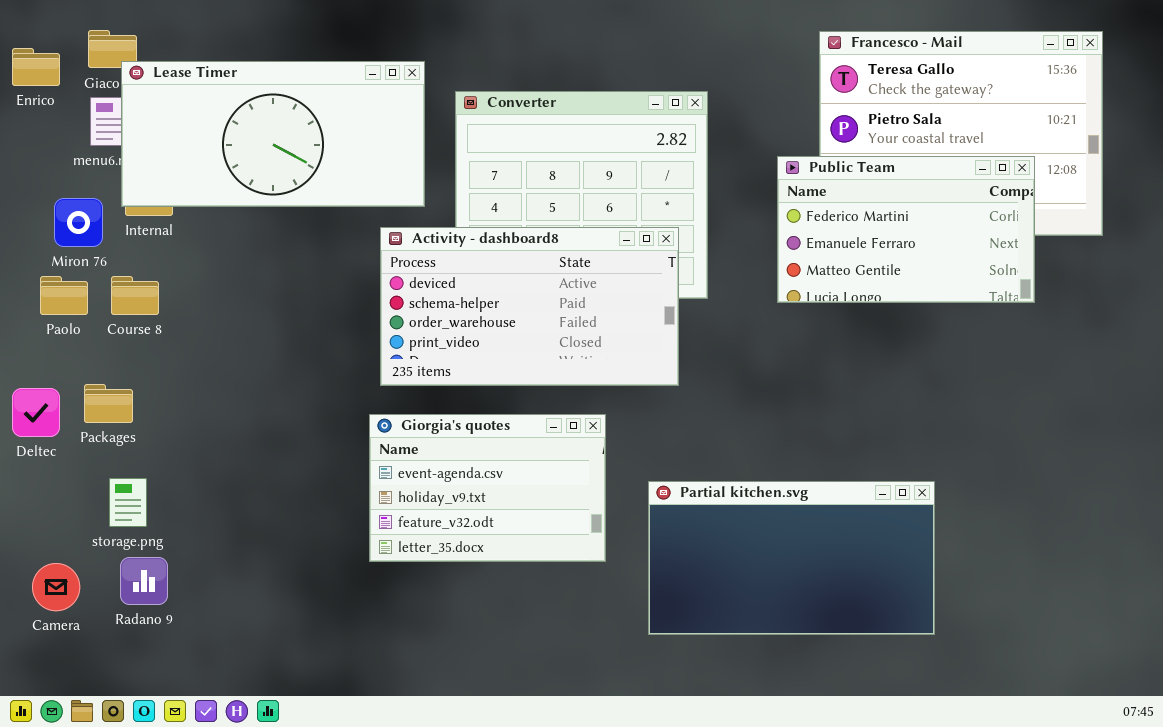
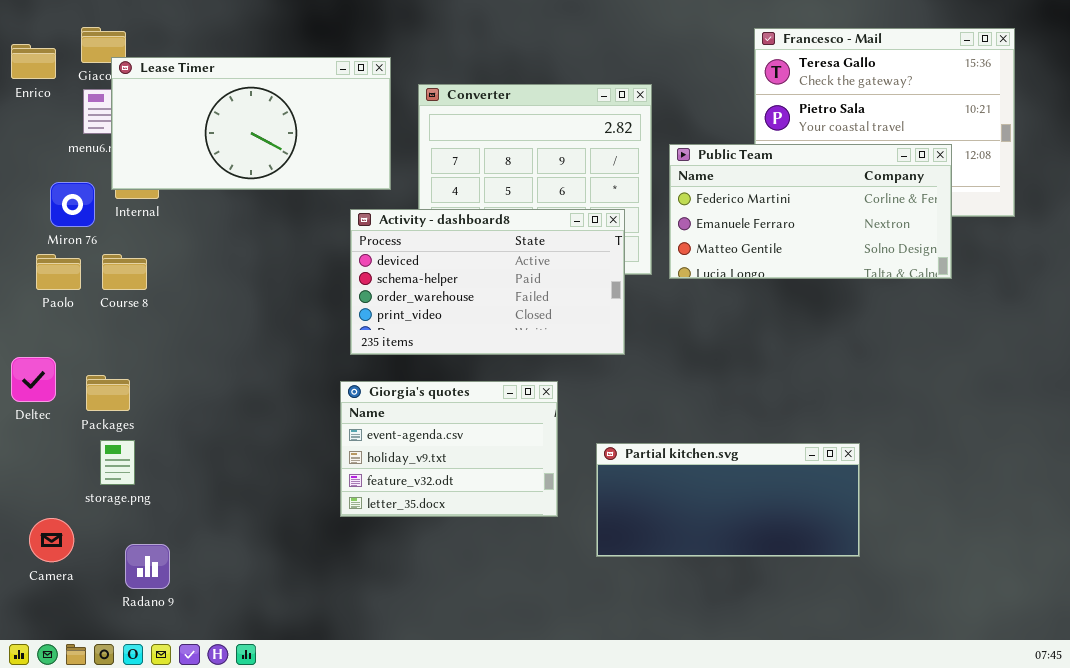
Public Team: [777,156,1035,303] -> [669,144,952,279], resized
Packages: [84,384,133,423] -> [86,375,130,411], moved
Partial kitchen.svg: [648,481,935,635] -> [596,443,860,557], resized
Radano 9: [120,557,168,605] -> [125,544,170,589], moved

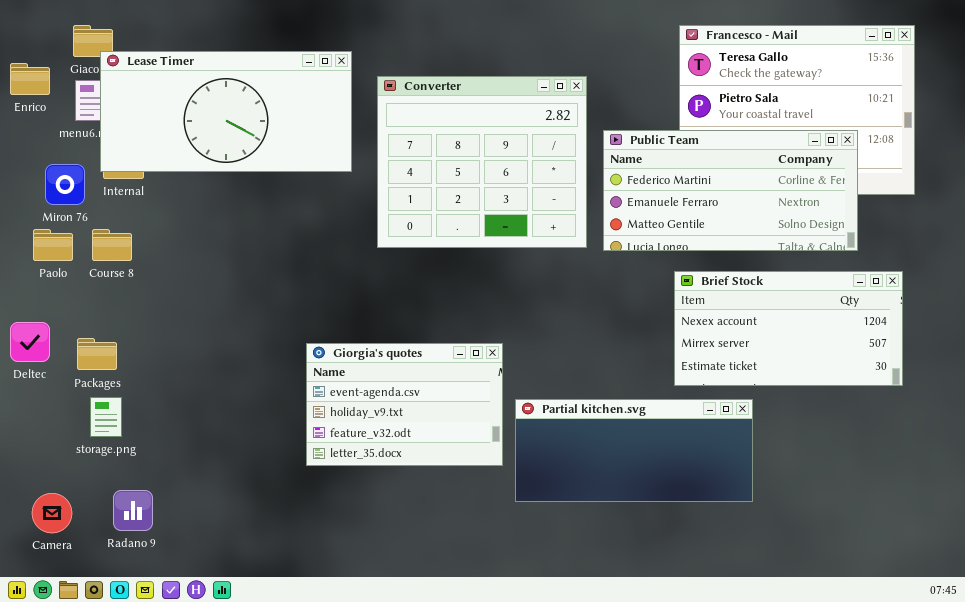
Enrico: [11,44,56,79] -> [10,63,50,95], moved
Activity - dashboard8: [350,209,625,355] -> none, closed
Brief Stock: none -> [674,271,903,386], opened
Partial kitchen.svg: [596,443,860,557] -> [515,399,753,502], moved
Camera: [29,518,74,562] -> [32,493,72,533], moved

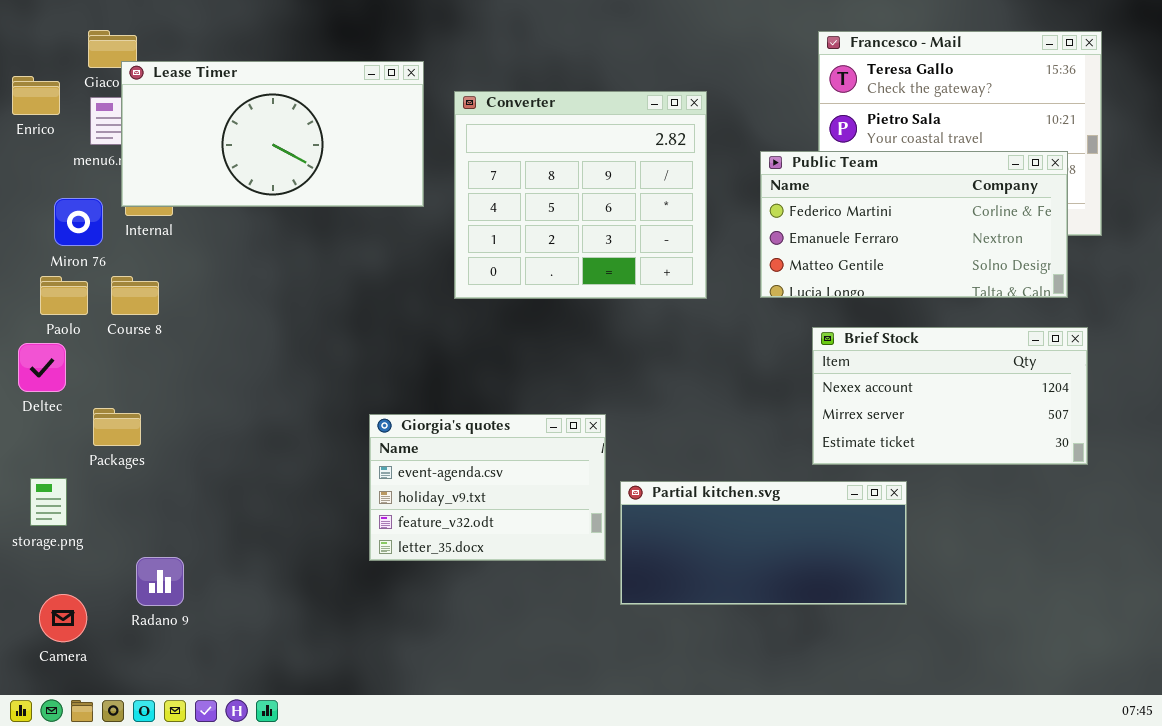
Public Team: [603,130,858,251] -> [760,151,1068,298], moved
Deltec: [10,322,50,362] -> [18,343,66,392], moved
storage.png: [90,397,122,437] -> [30,478,67,526], moved
Radano 9: [113,490,153,531] -> [136,557,184,606], moved

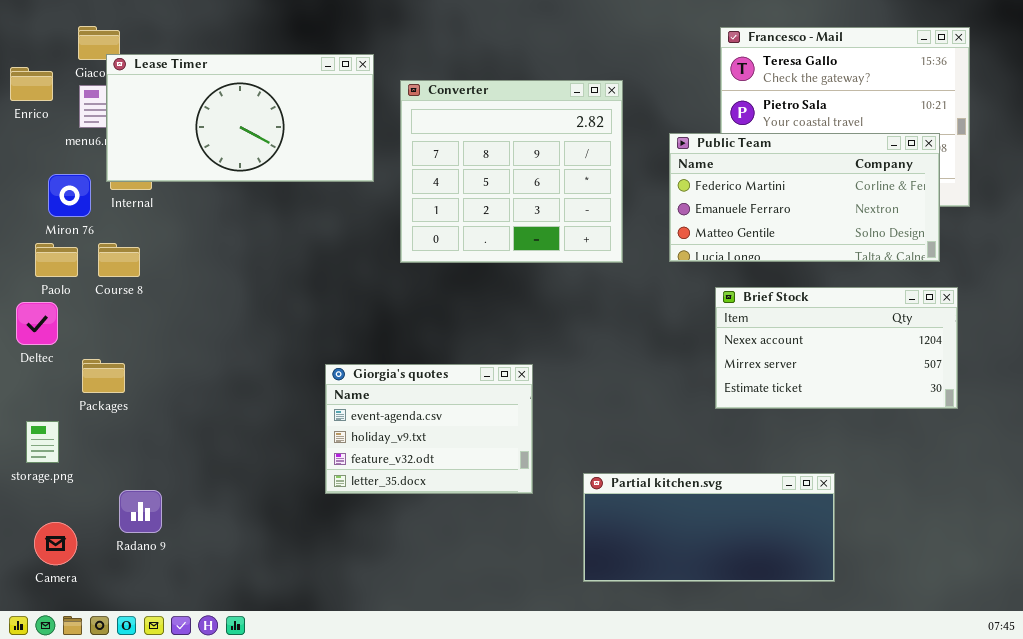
Partial kitchen.svg: [620,481,907,605] -> [583,473,835,582], moved

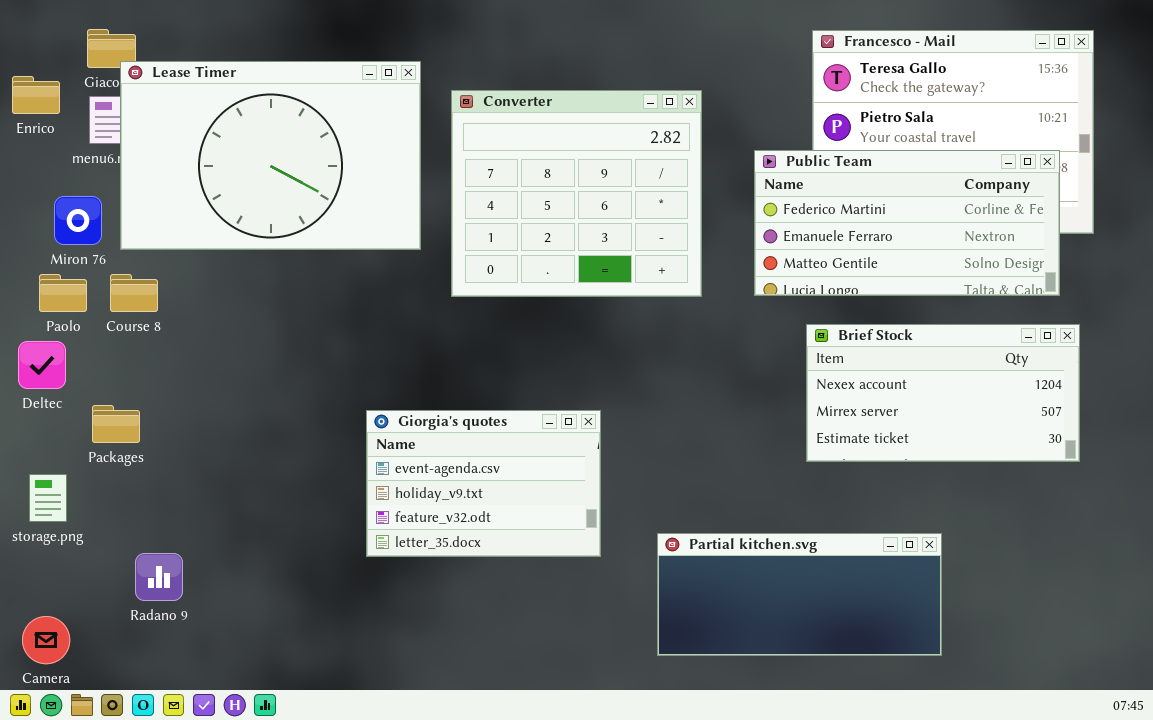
Lease Timer: [106,54,374,182] -> [120,61,421,250], resized
Camera: [34,522,77,565] -> [22,616,70,664], moved

